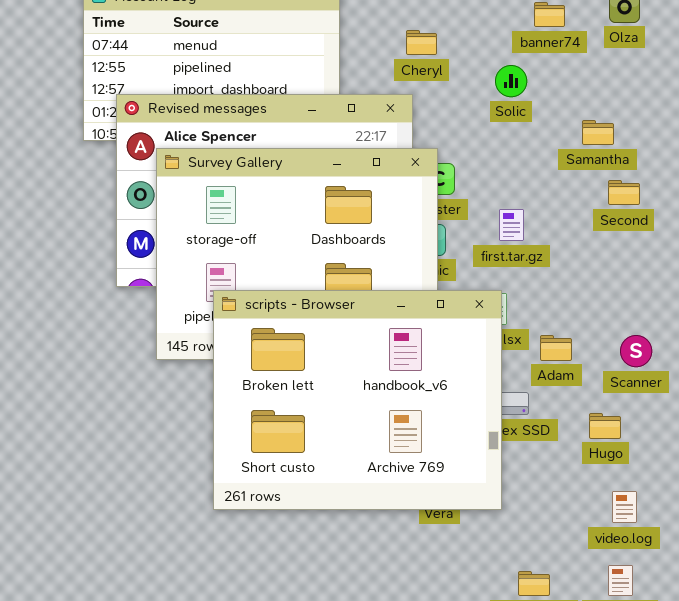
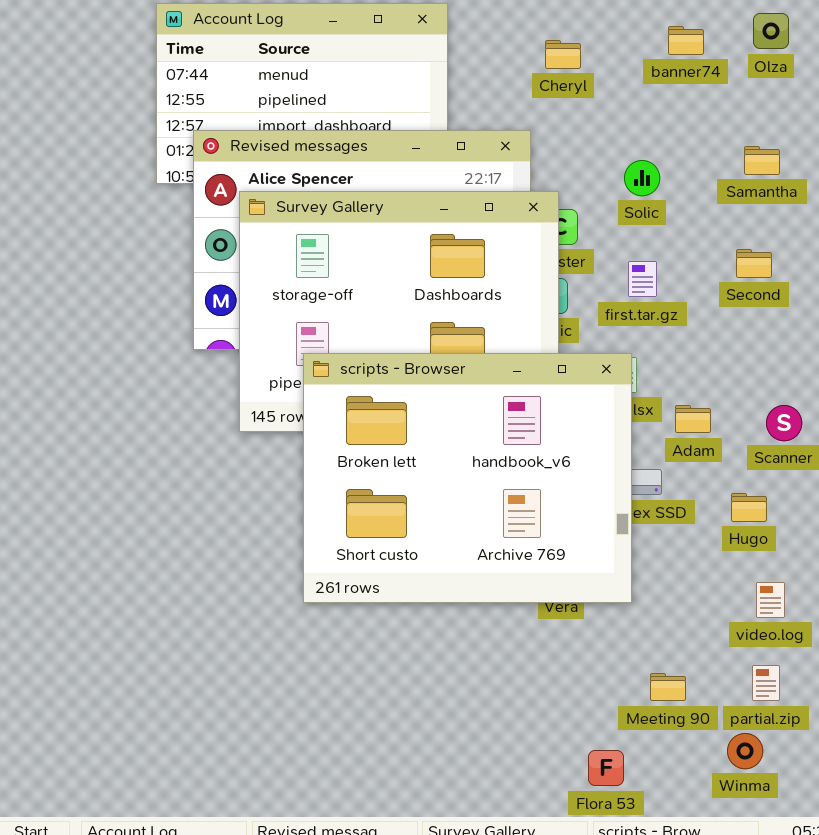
Cheryl: [406,30,437,55] -> [545,40,581,69], moved
Solic: [495,65,527,97] -> [624,160,660,196], moved
Samantha: [582,120,614,145] -> [744,146,780,175], moved
Second: [608,180,640,205] -> [736,249,772,278], moved

